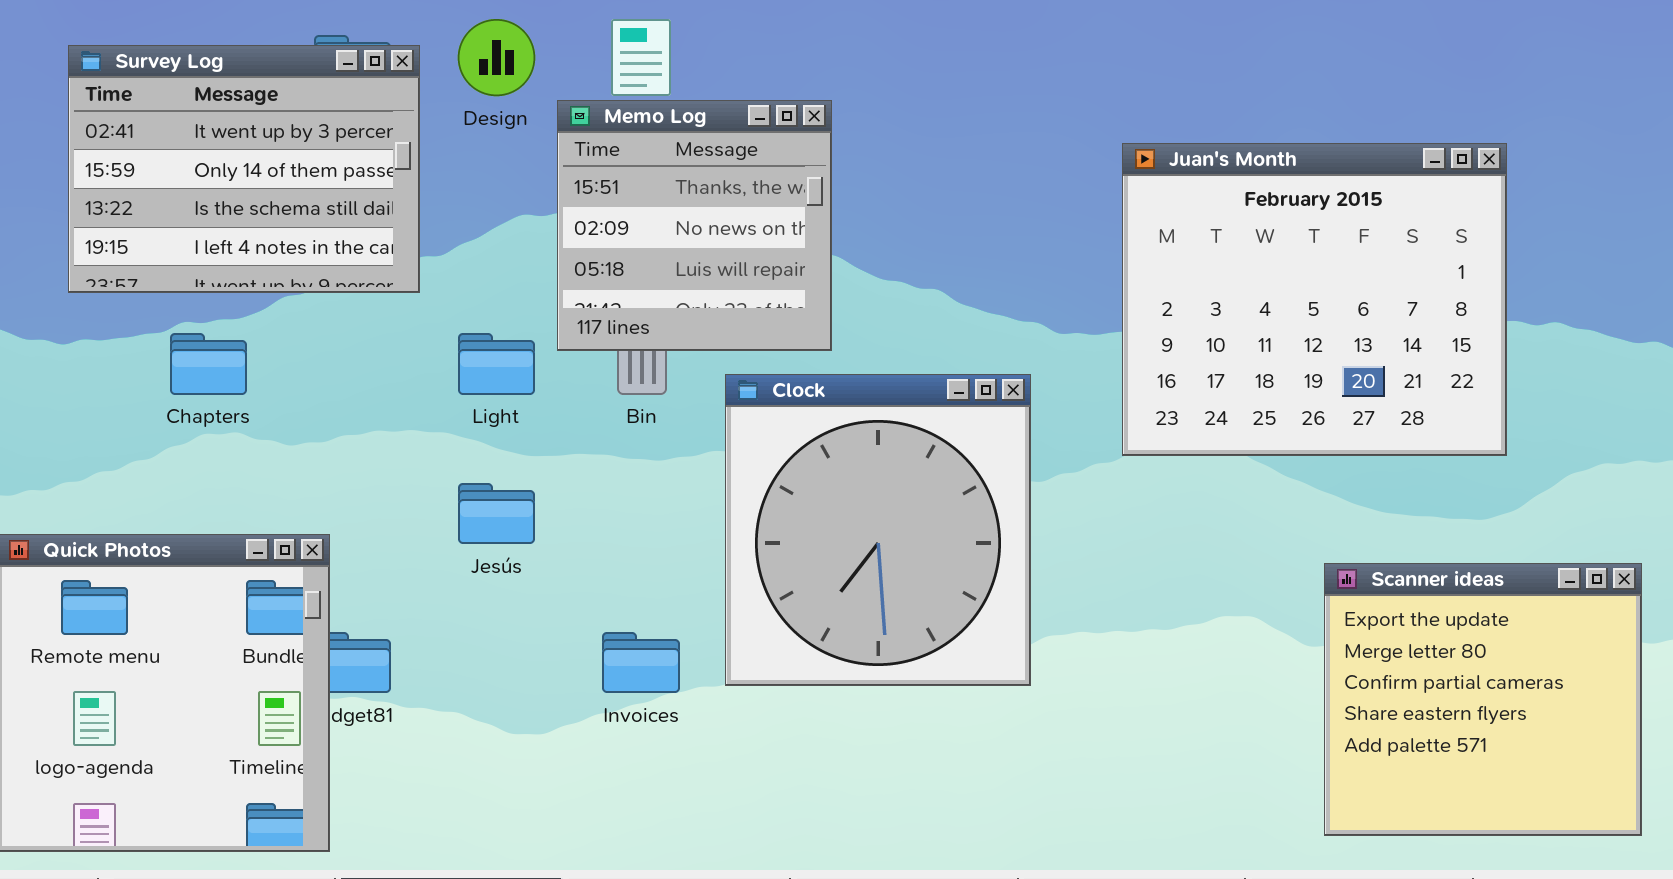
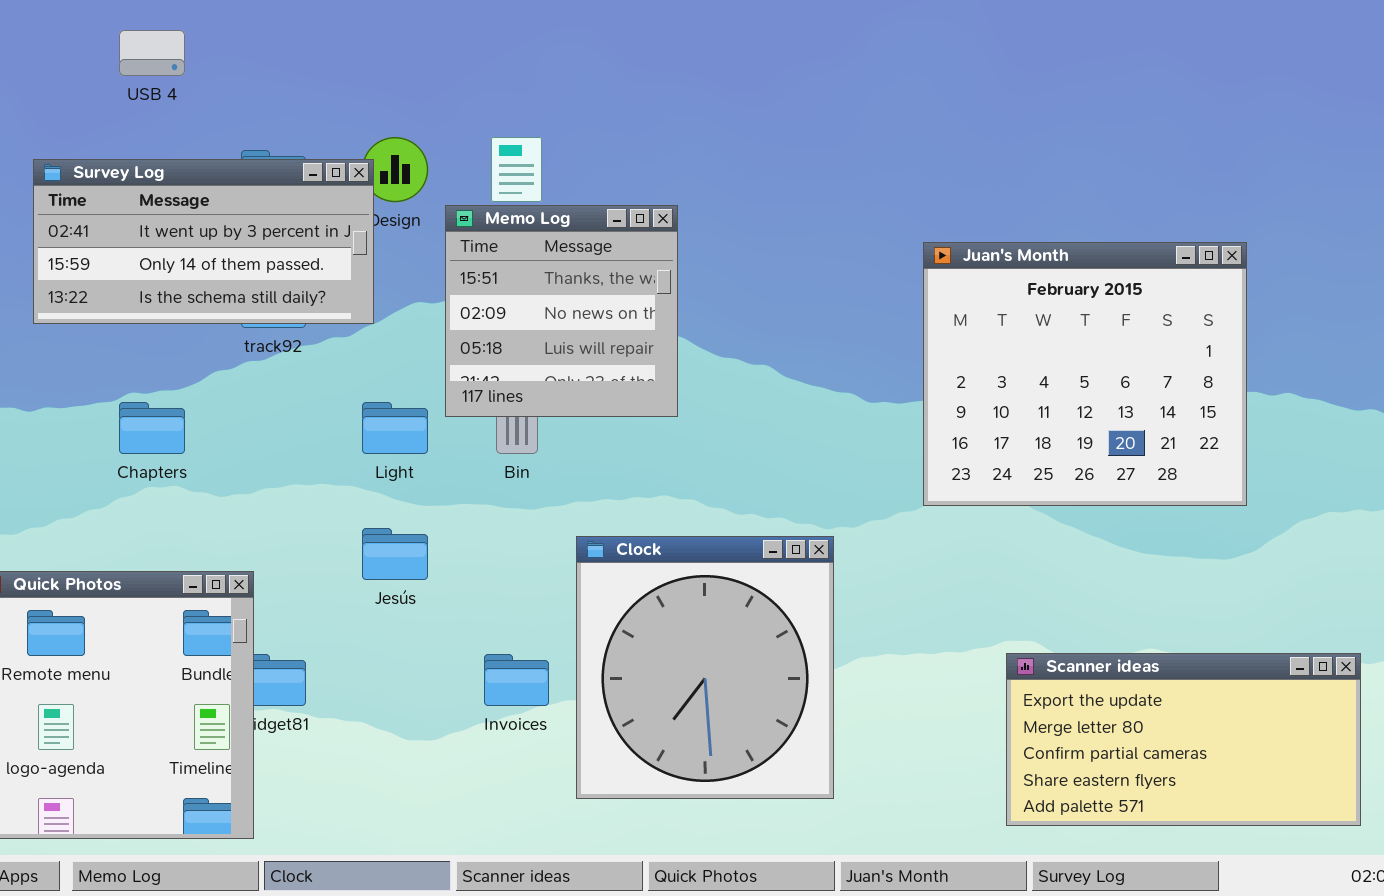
Survey Log: [68,45,420,293] -> [33,159,374,324], resized
Clock: [725,374,1031,686] -> [576,536,834,799], moved
Scanner ideas: [1324,563,1642,836] -> [1006,653,1361,826], resized

